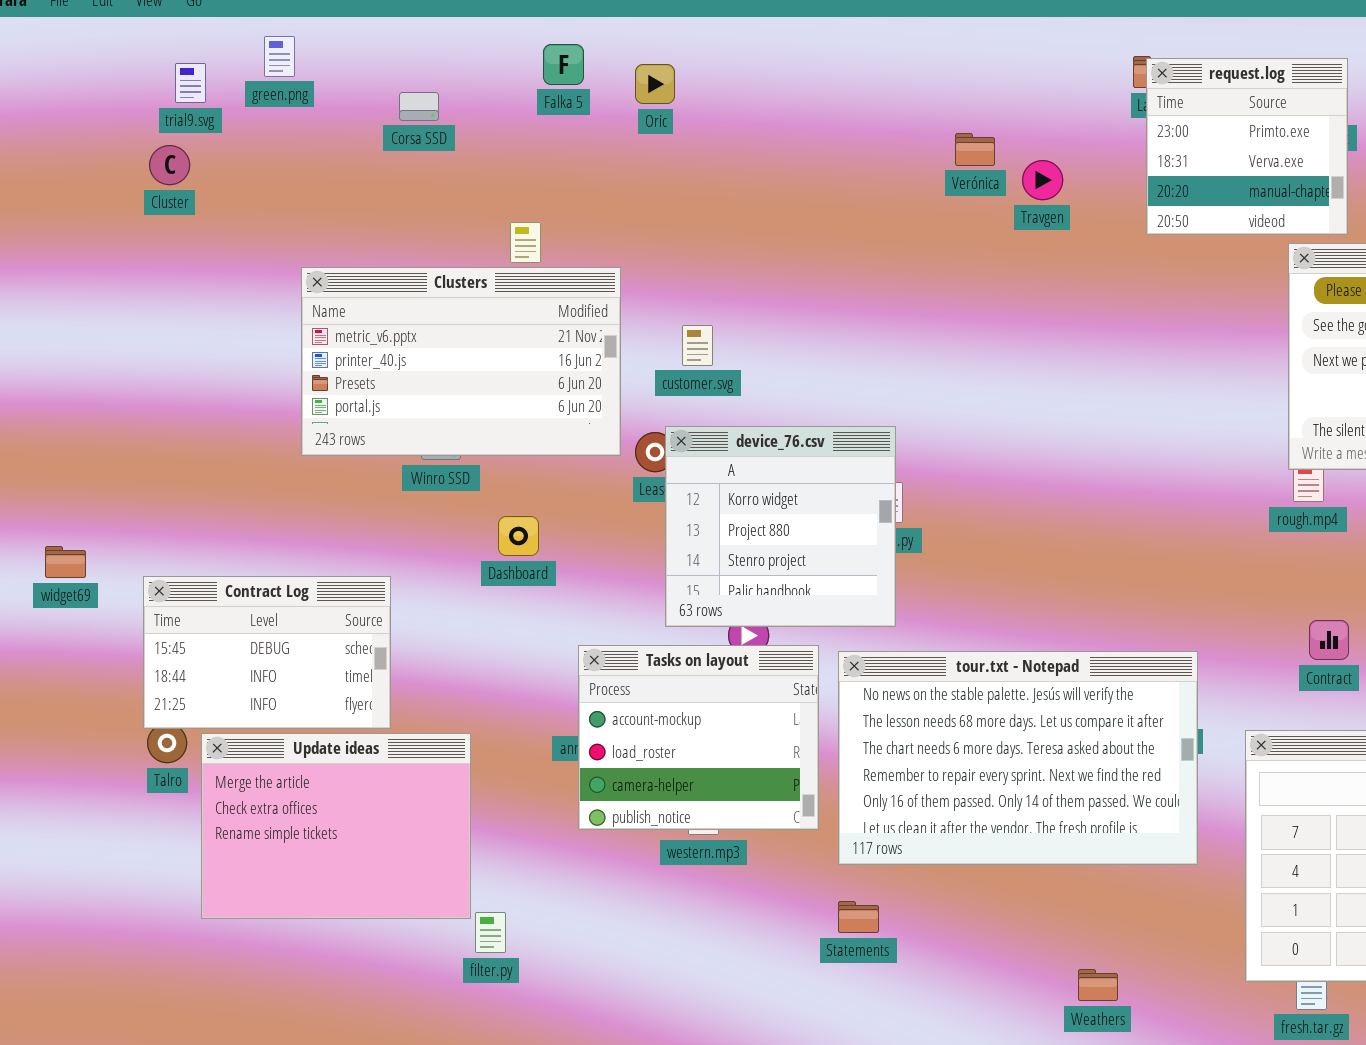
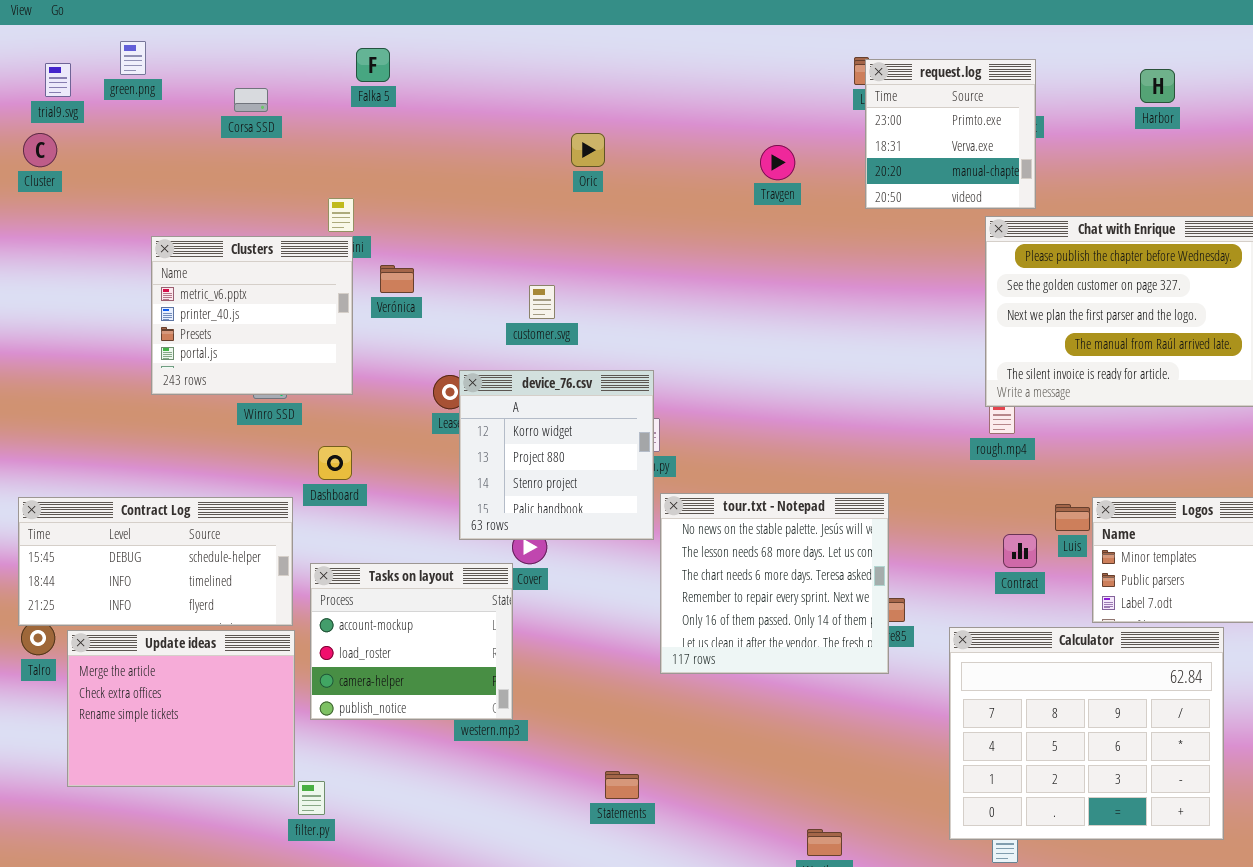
Oric: [635,64,675,104] -> [571,133,605,167], moved
Verónica: [955,133,995,166] -> [380,265,414,293], moved
Clusters: [301,267,621,456] -> [151,236,353,395], resized
customer.svg: [682,325,713,366] -> [529,285,555,319], moved
Contract Log: [143,576,391,729] -> [18,497,293,626], resized
Tasks on layout: [578,645,819,830] -> [310,563,513,720], moved
tour.txt - Notepad: [838,651,1198,865] -> [660,493,889,674], moved, resized

